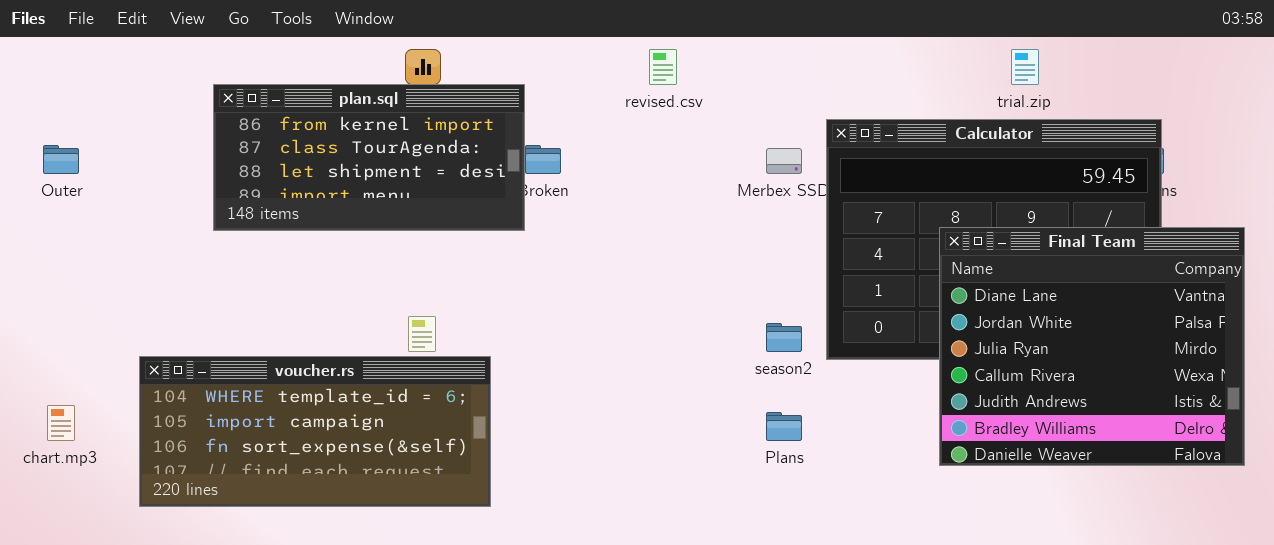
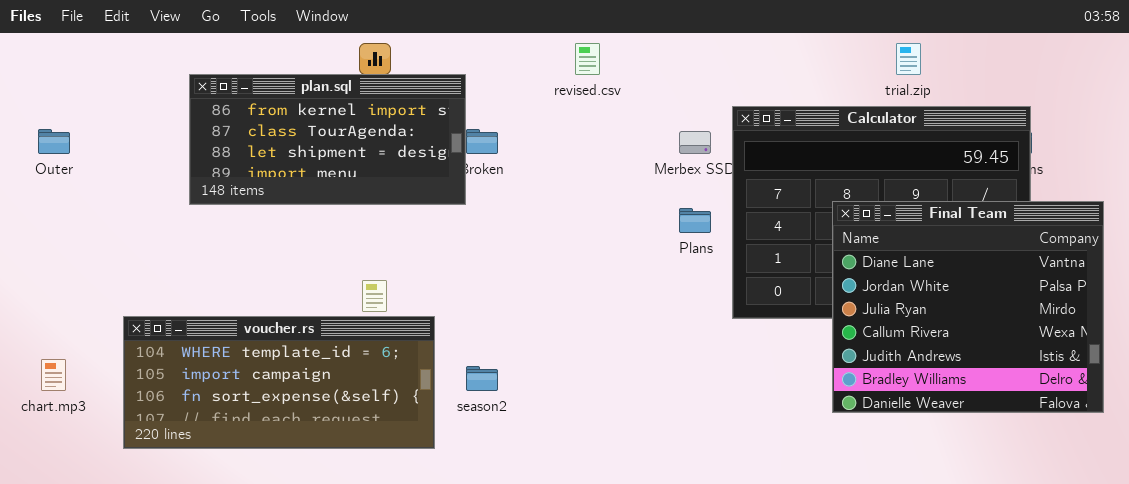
season2: [766,323,802,352] -> [466,366,498,391], moved
Plans: [766,412,802,441] -> [679,208,711,233], moved

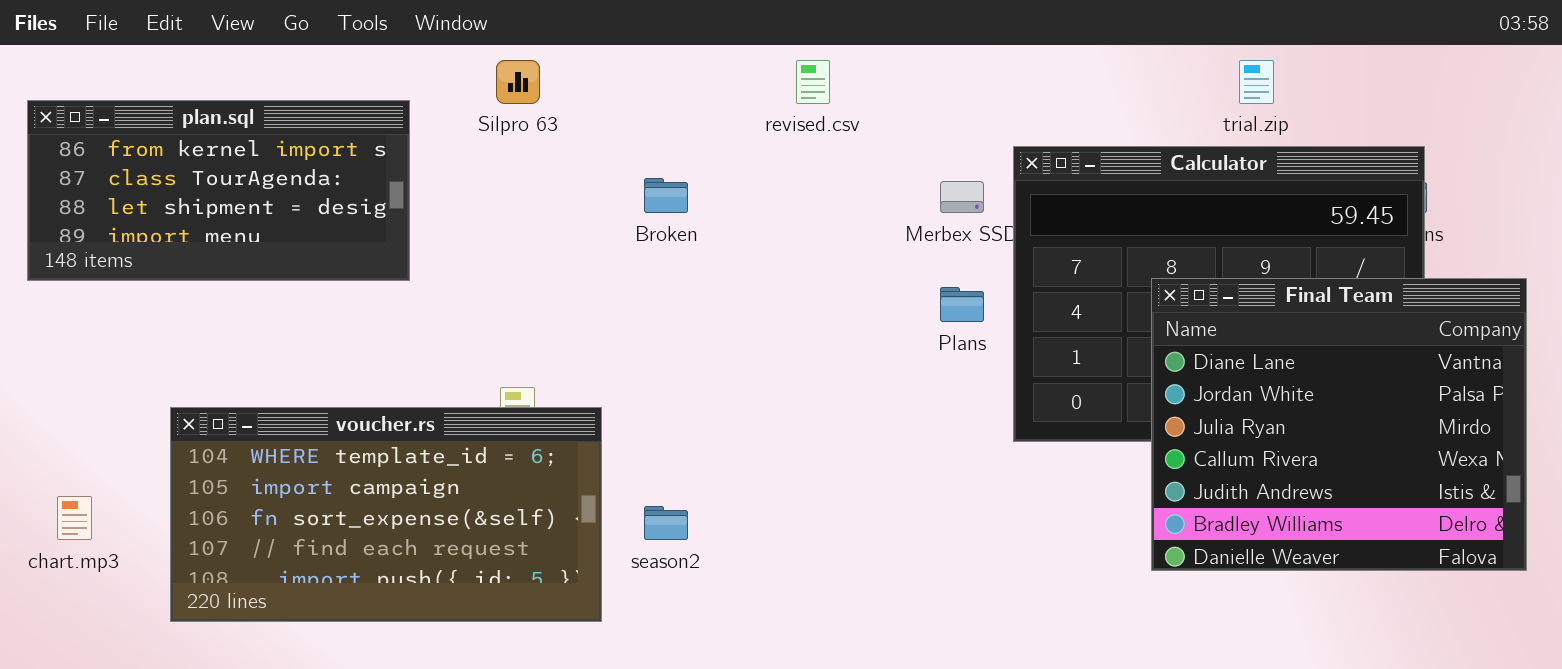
plan.sql: [189,74,466,205] -> [27,100,410,281], moved
voucher.rs: [123,316,435,449] -> [170,407,602,622], resized

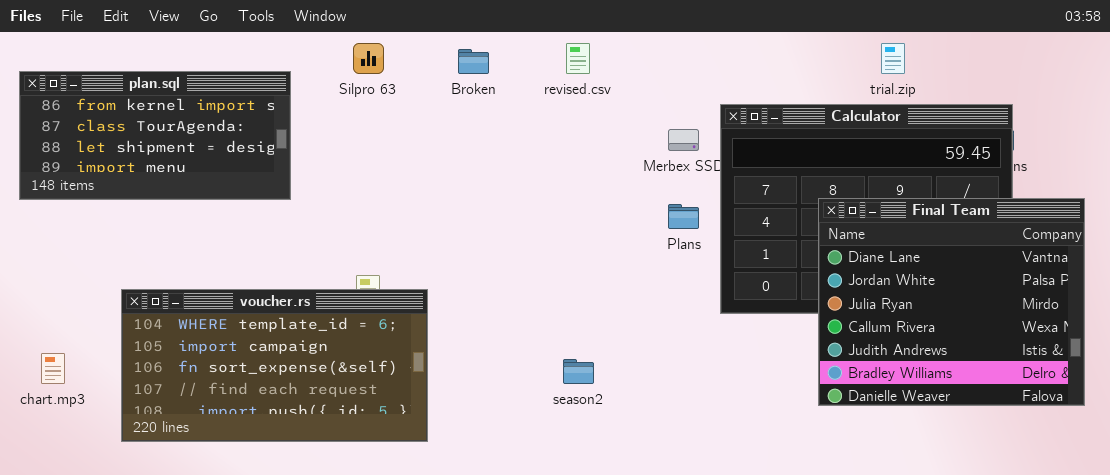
Broken: [644,178,688,213] -> [458,49,489,74], moved
season2: [644,506,688,540] -> [563,359,594,384], moved

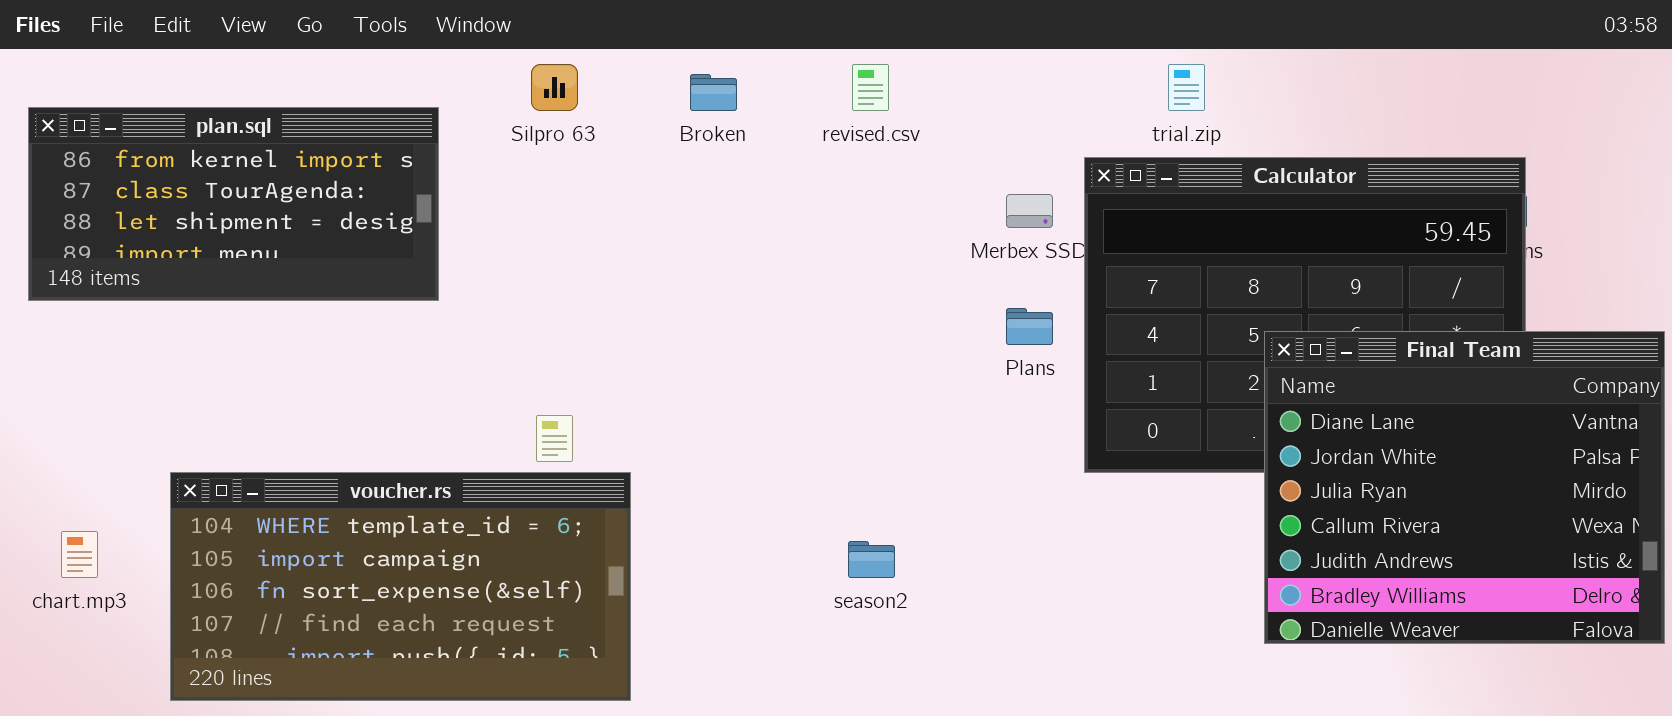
trial.zip: [881,43,905,74] -> [1168,64,1205,111], moved
Final Team: [818,198,1085,406] -> [1264,331,1665,644], moved
voucher.rs: [121,289,428,442] -> [170,472,631,701], moved

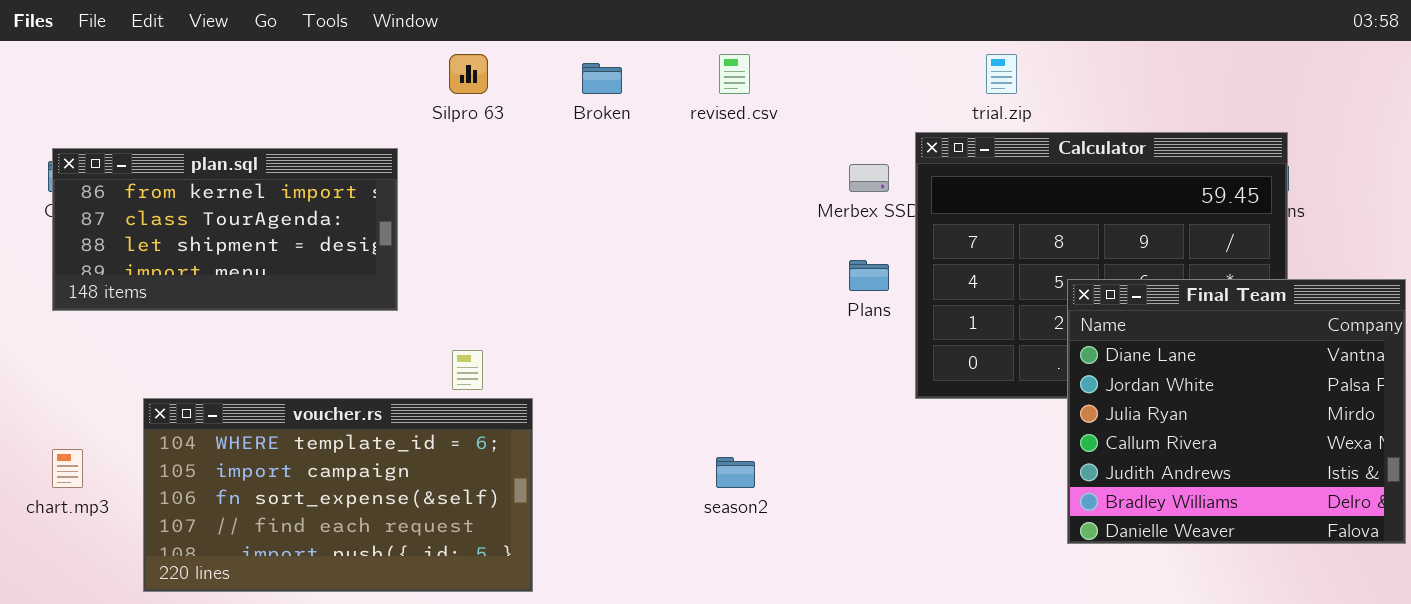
plan.sql: [28,107,439,301] -> [52,148,398,311], moved

